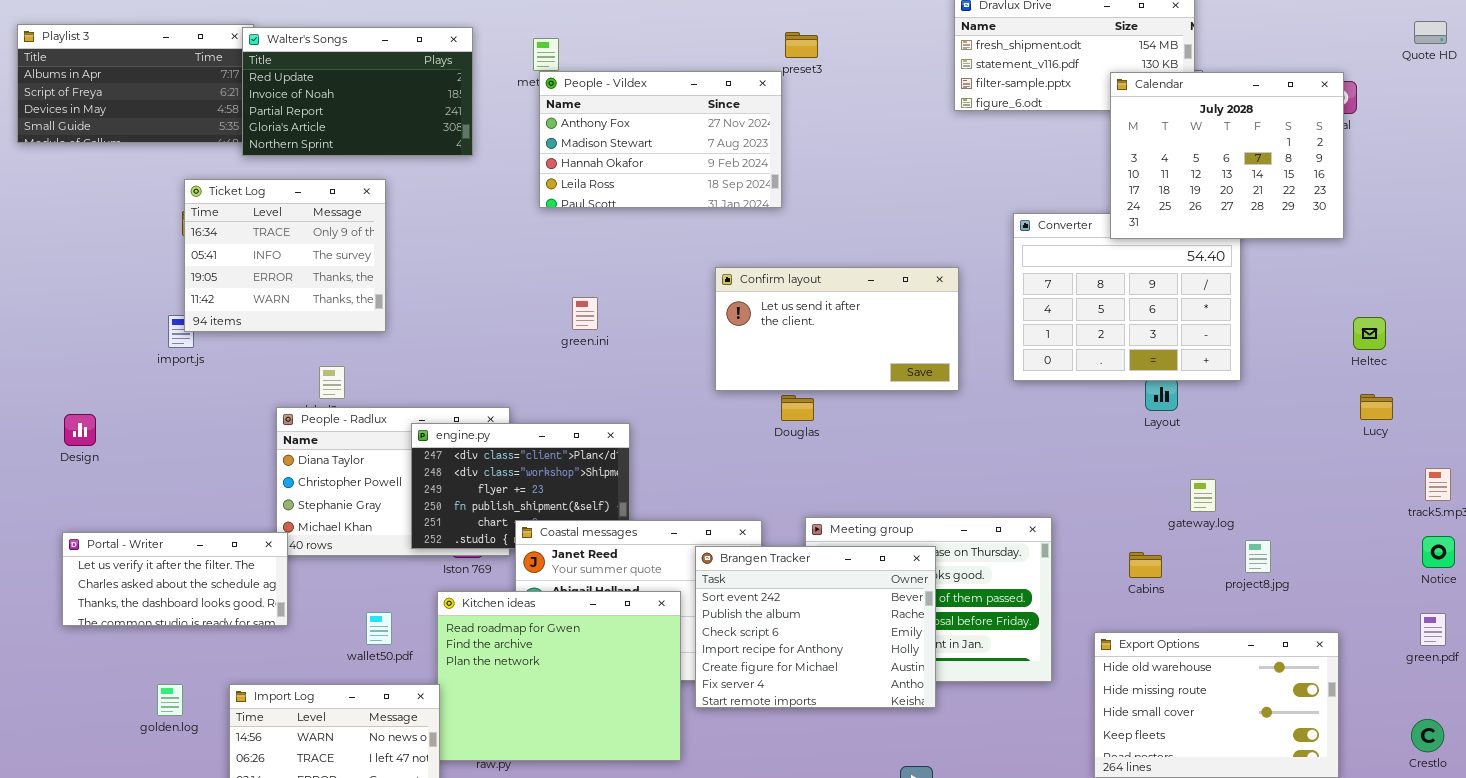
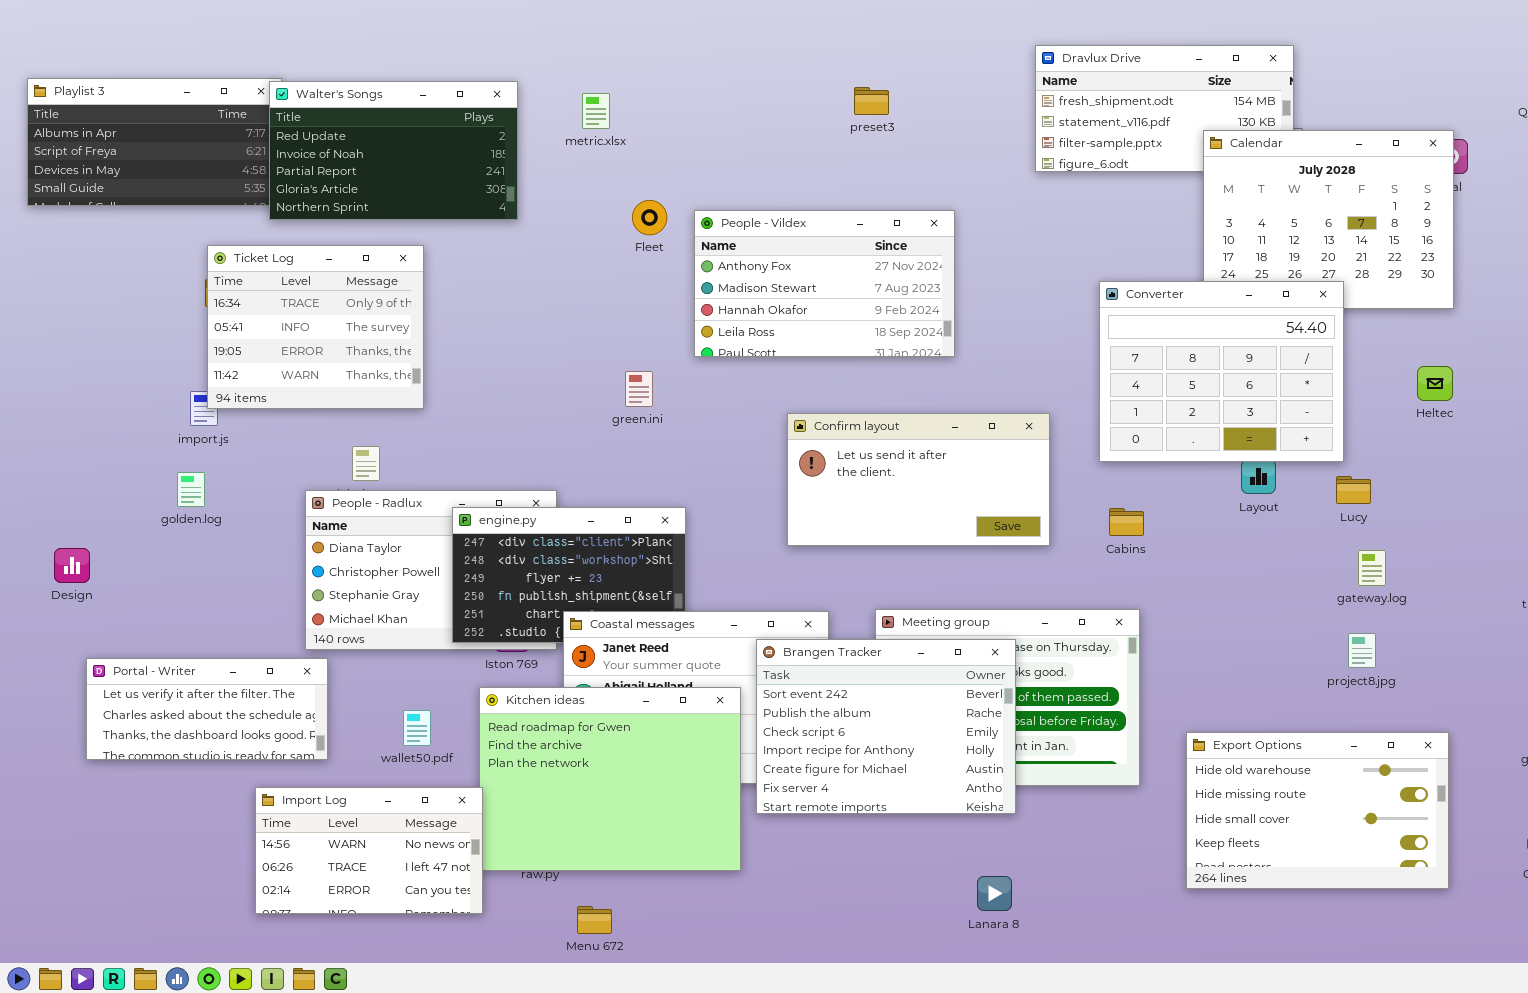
People - Vildex: [539,71,782,208] -> [694,210,955,357], moved
Converter: [1013,213,1241,381] -> [1099,281,1344,462], raised
Confirm layout: [715,267,959,391] -> [787,413,1050,546], moved
Heltec: [1353,317,1386,350] -> [1417,366,1453,401], moved
Lucy: [1360,394,1393,420] -> [1336,476,1371,504], moved
Design: [64,414,96,446] -> [54,548,90,583], moved
gateway.log: [1190,479,1216,512] -> [1358,550,1386,586], moved
Portal - Writer: [62,532,288,626] -> [86,658,328,760], moved
Cabins: [1129,552,1162,578] -> [1109,508,1144,536], moved
golden.log: [157,684,183,716] -> [177,472,205,507], moved

